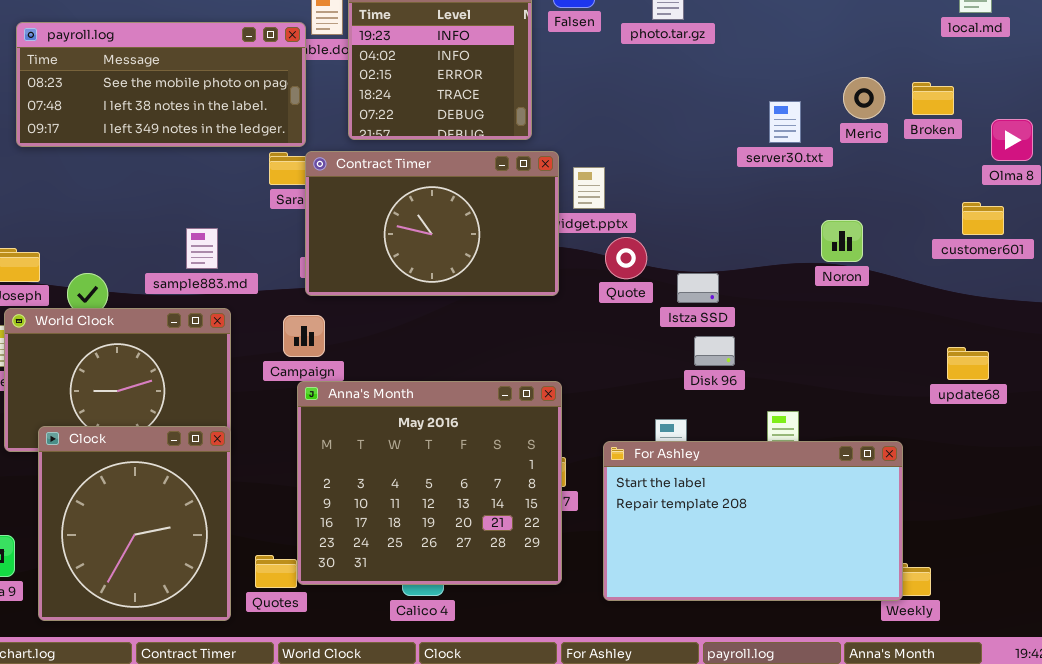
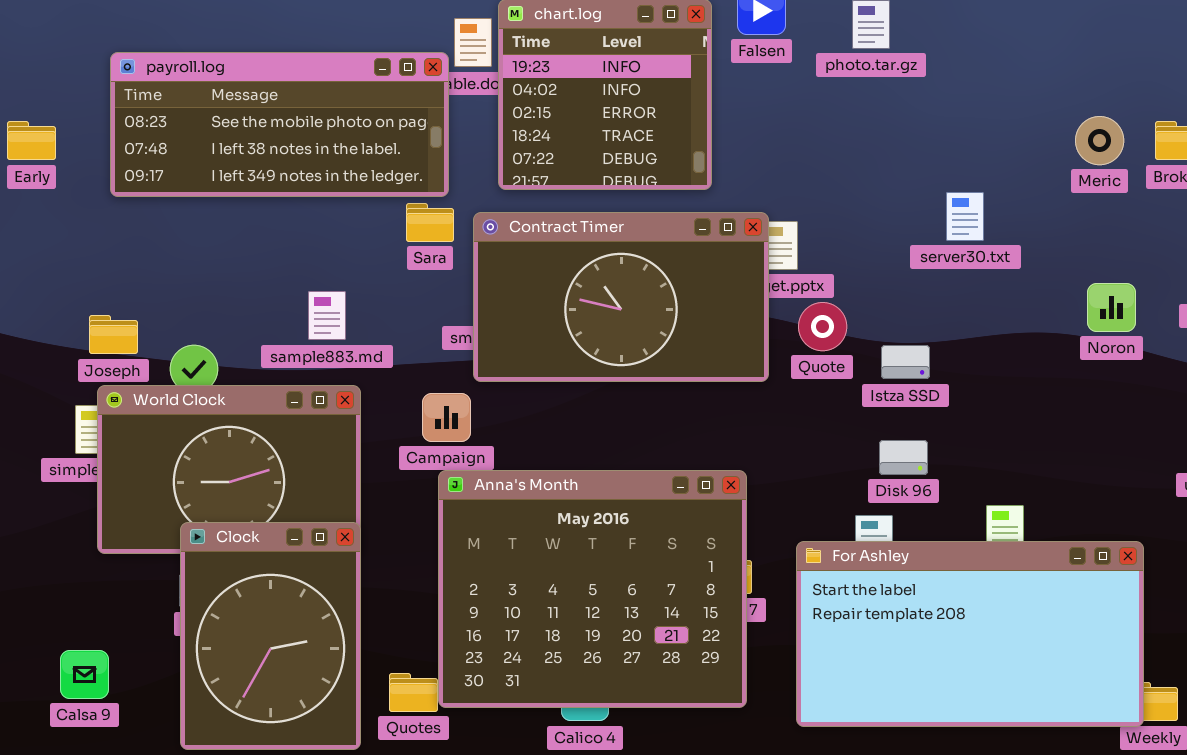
server30.txt: [769,101,801,143] -> [946,192,984,241], moved
Contract Timer: [305,151,559,296] -> [473,212,769,382], moved
Noron: [821,220,863,262] -> [1087,283,1136,332], moved
Disk 96: [694,336,735,366] -> [879,440,928,475], moved
Clock: [38,426,231,621] -> [180,522,361,750], resized

